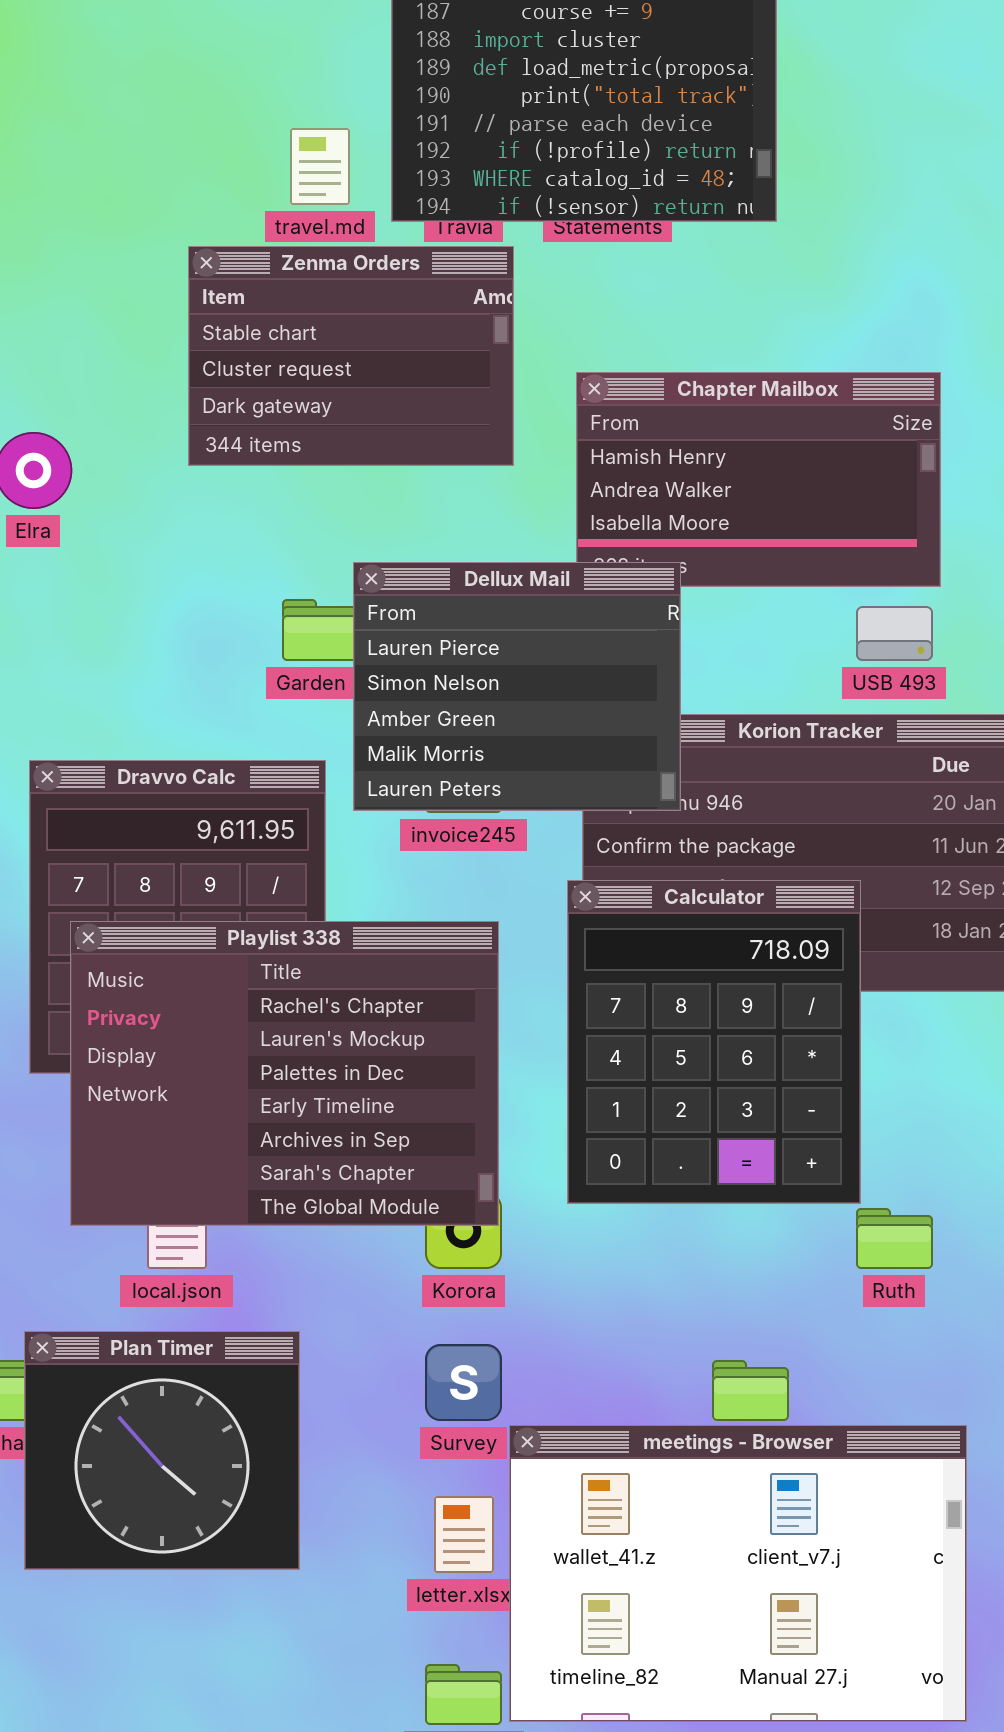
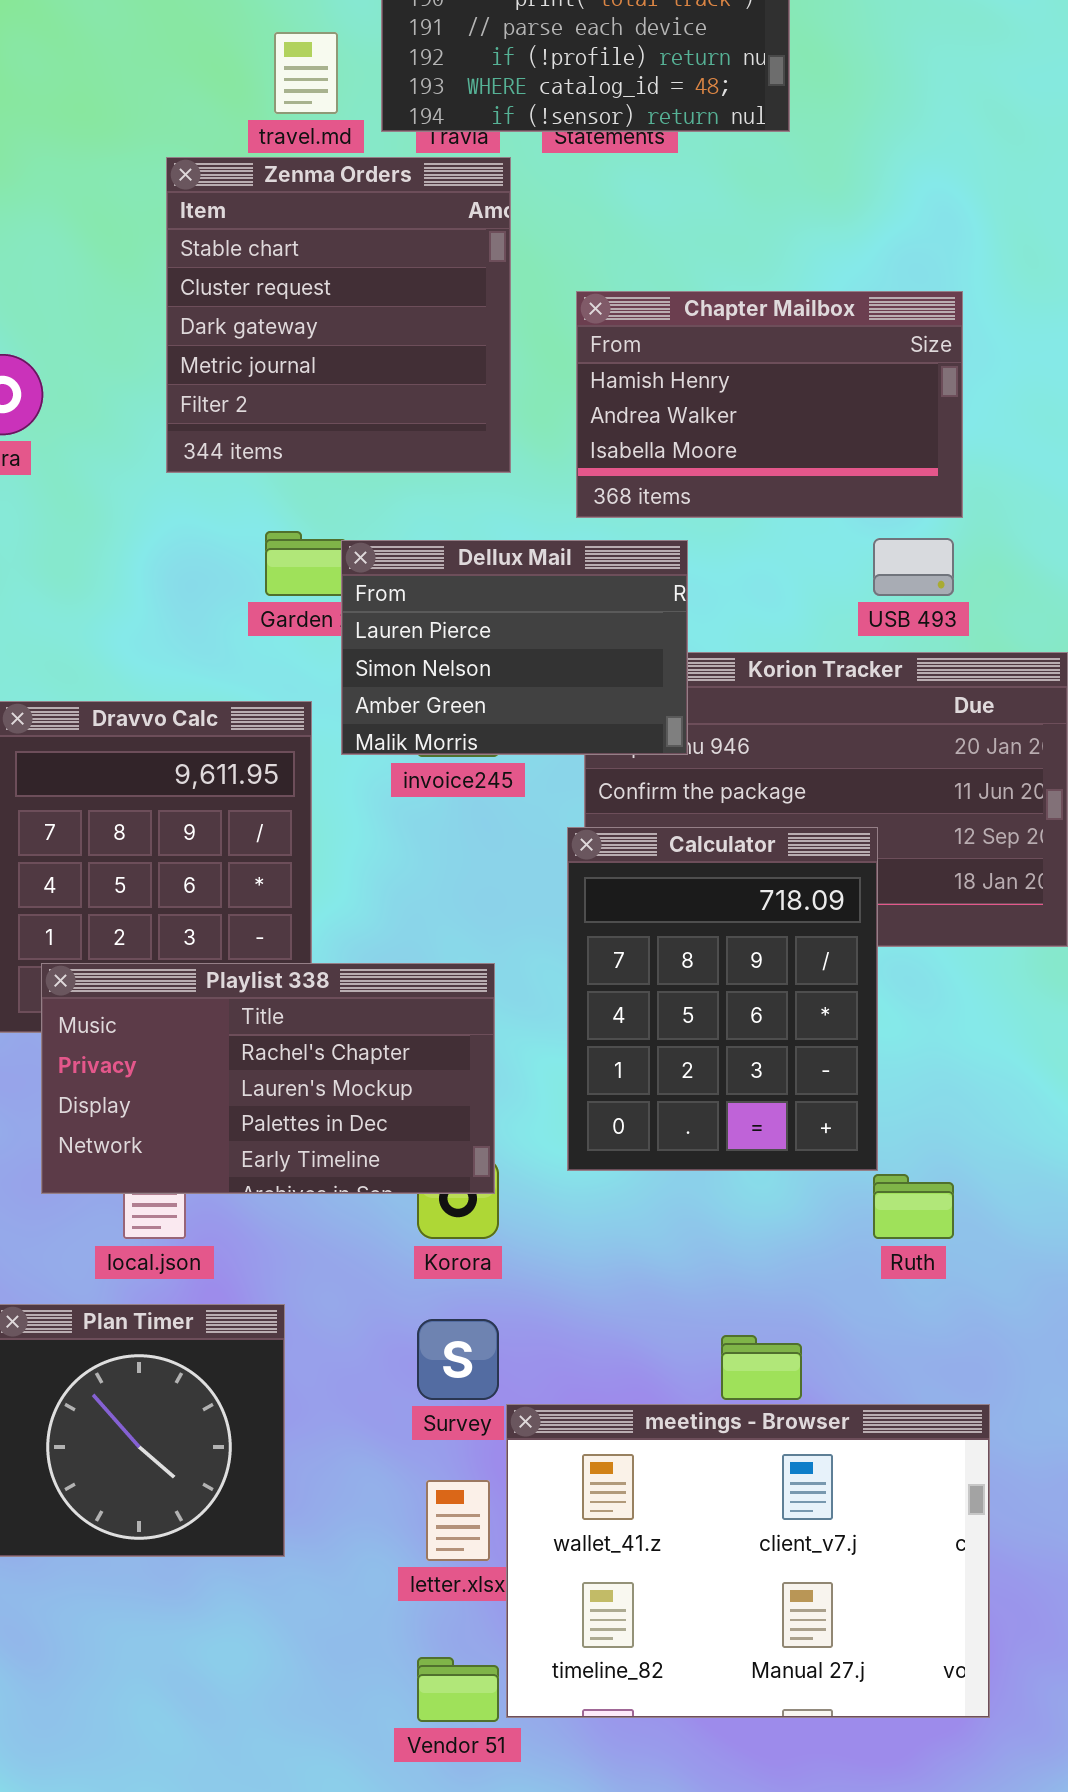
Zenma Orders: [188,246,514,466] -> [166,157,511,473], resized
Dellux Mail: [353,562,681,811] -> [341,540,688,755], resized
Playlist 338: [70,921,499,1226] -> [41,963,495,1194], resized

